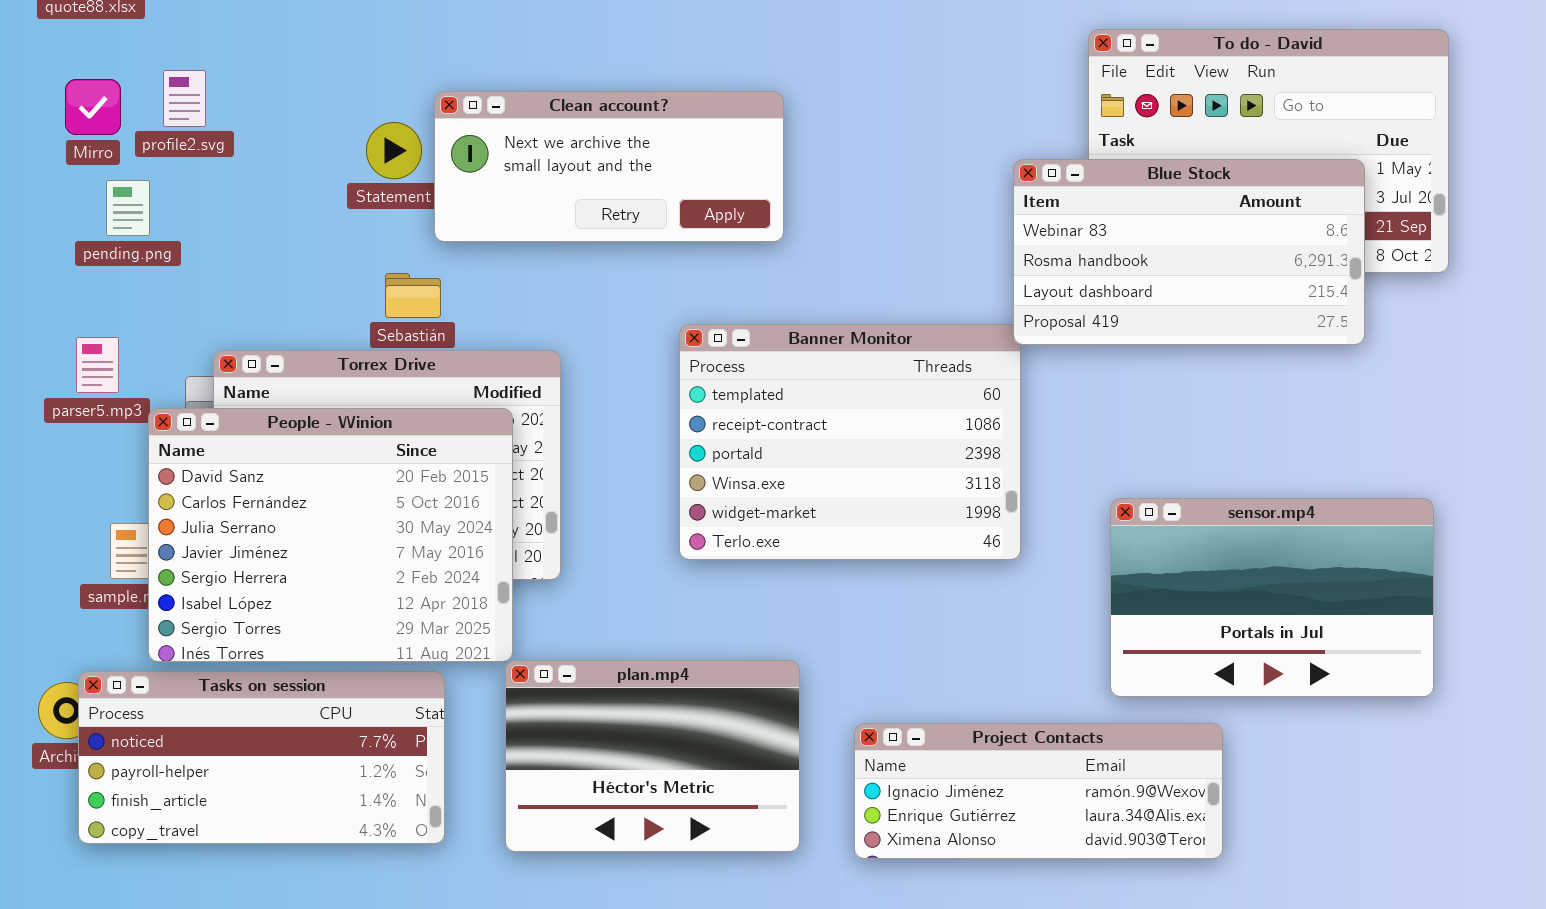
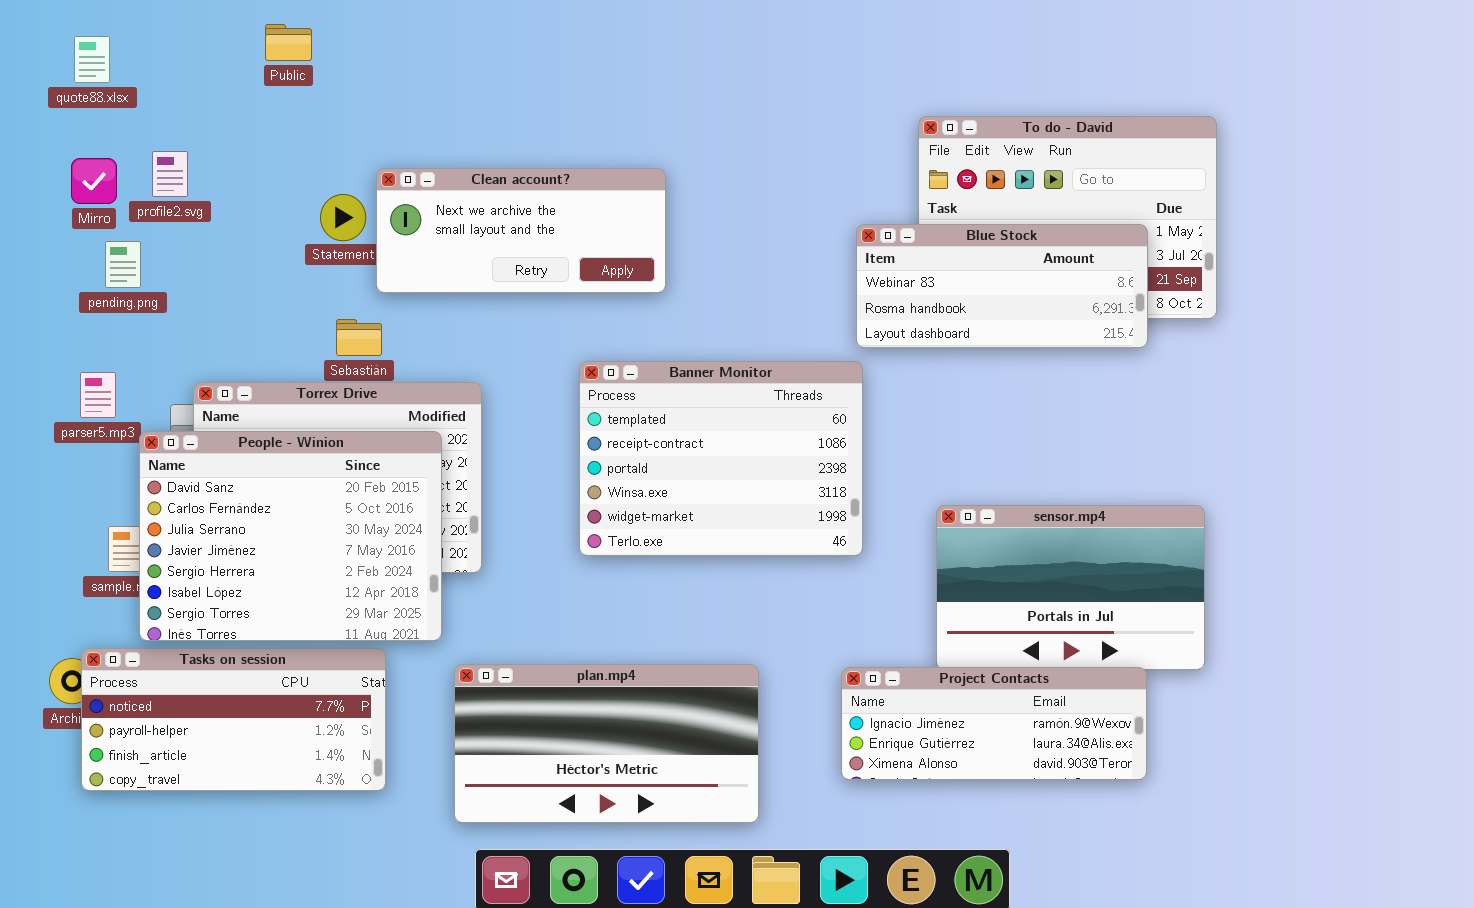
Blue Stock: [1013,159,1365,345] -> [856,224,1148,348], resized
plan.mp4: [505,660,800,852] -> [454,664,759,823], moved, resized
Project Contacts: [854,723,1223,859] -> [841,667,1147,780], moved

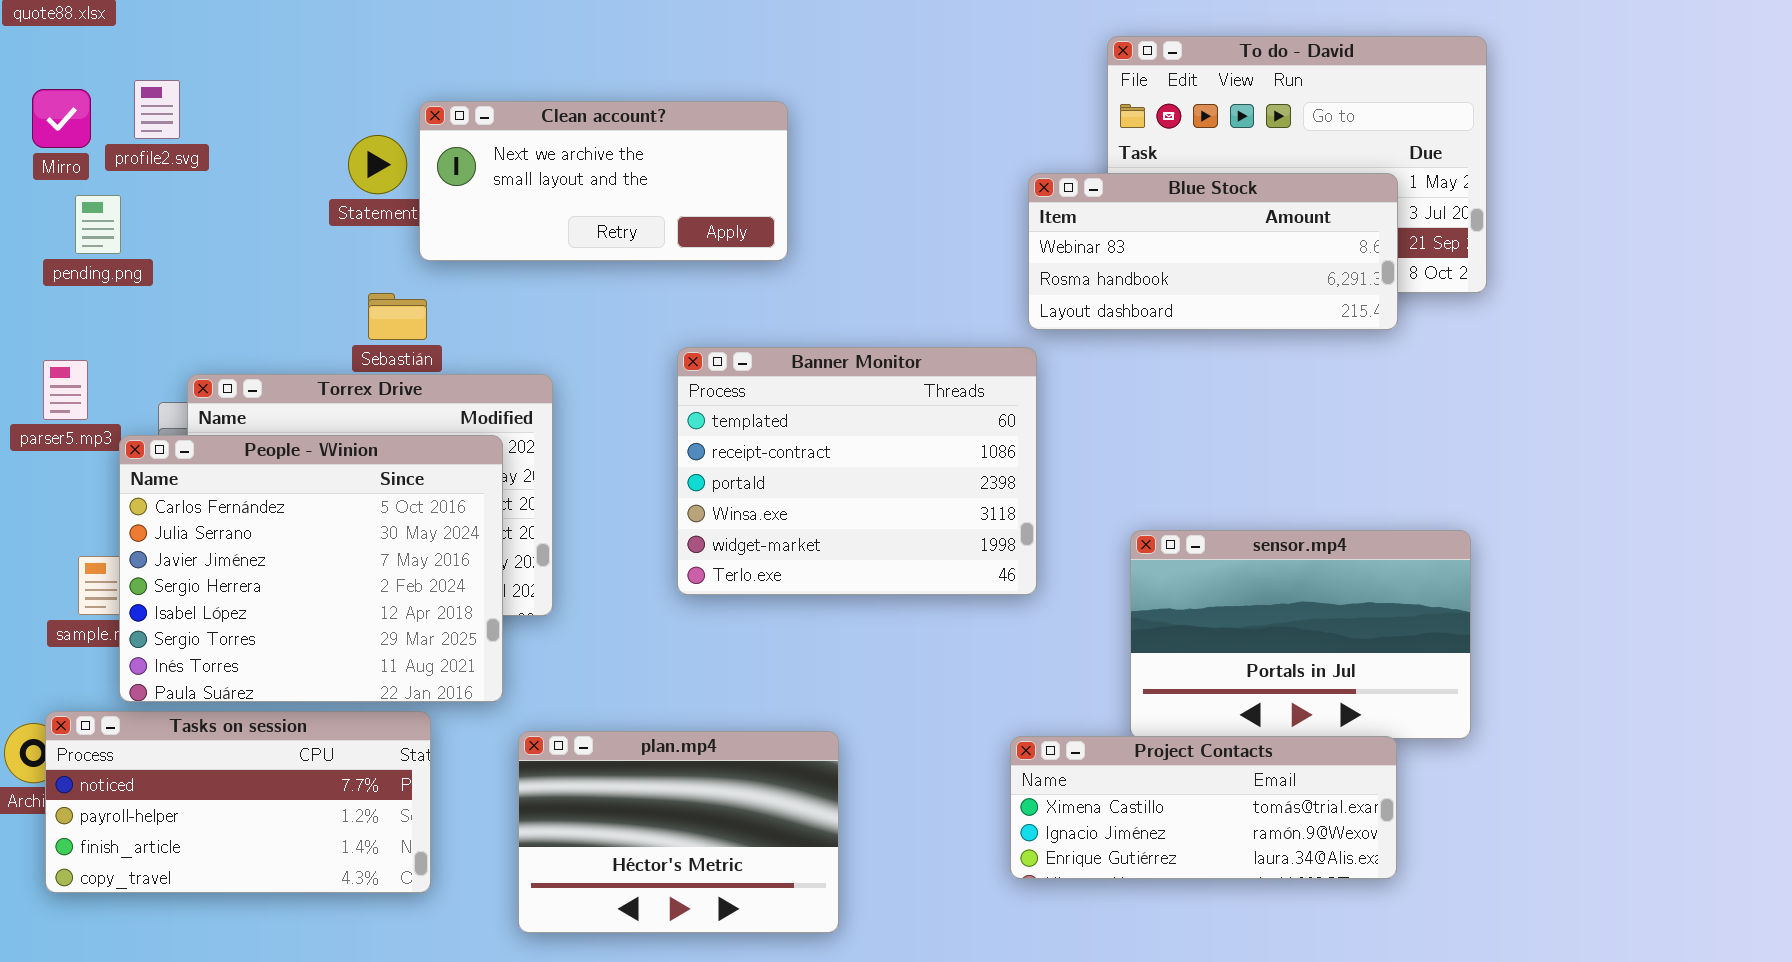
People - Winion: [139,431,442,641] -> [119,435,503,702], scrolled down 1 row
plan.mp4: [454,664,759,823] -> [518,731,839,933], resized
Project Contacts: [841,667,1147,780] -> [1010,736,1397,879], scrolled up 1 row

